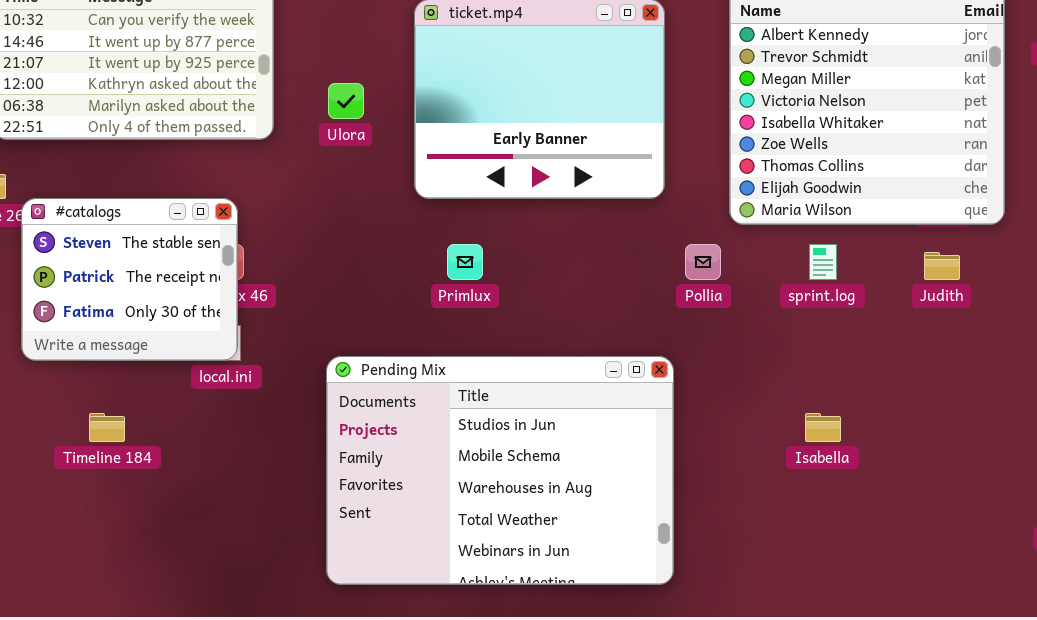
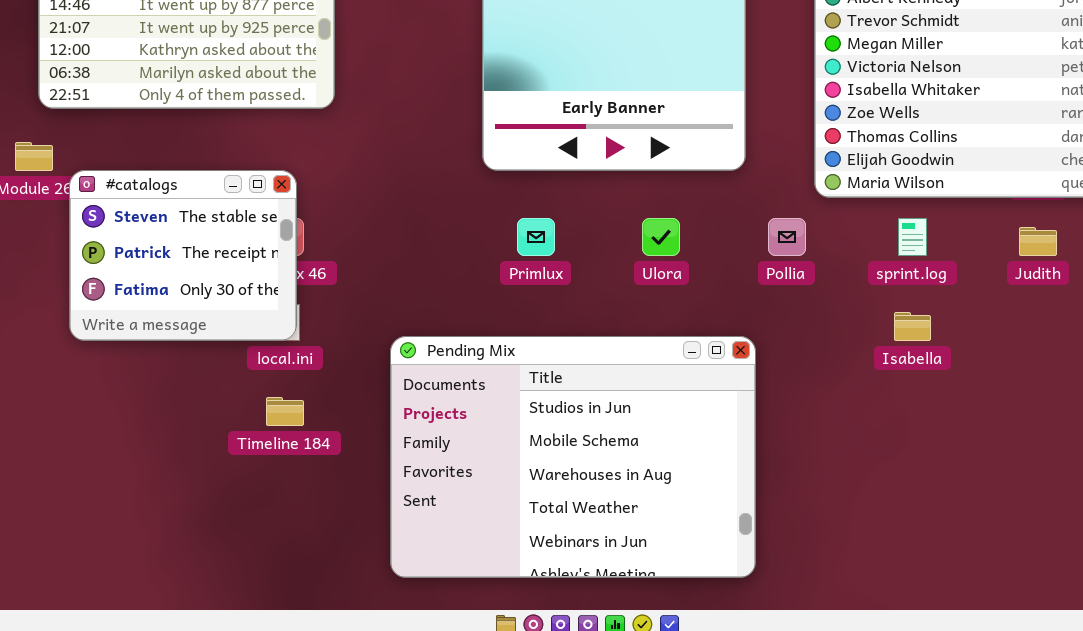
Ulora: [328,83,364,119] -> [642,218,680,256], moved
Timeline 184: [89,413,125,442] -> [266,397,304,426], moved
Isabella: [805,413,841,442] -> [894,312,931,341], moved

